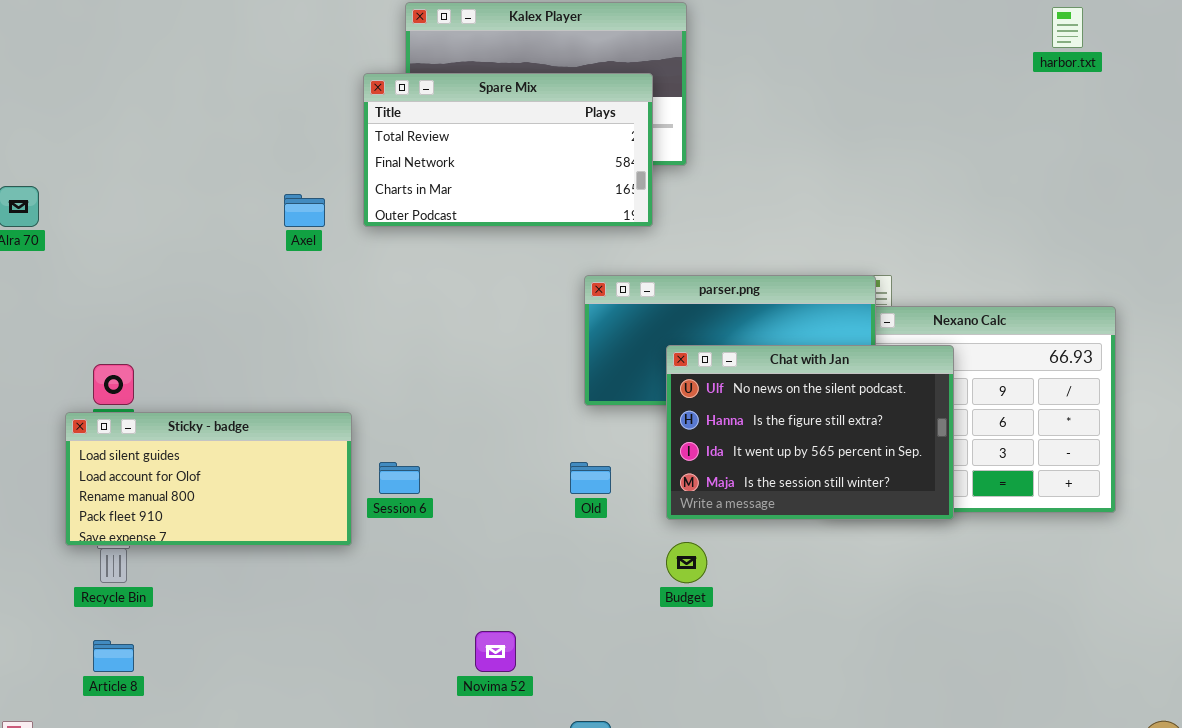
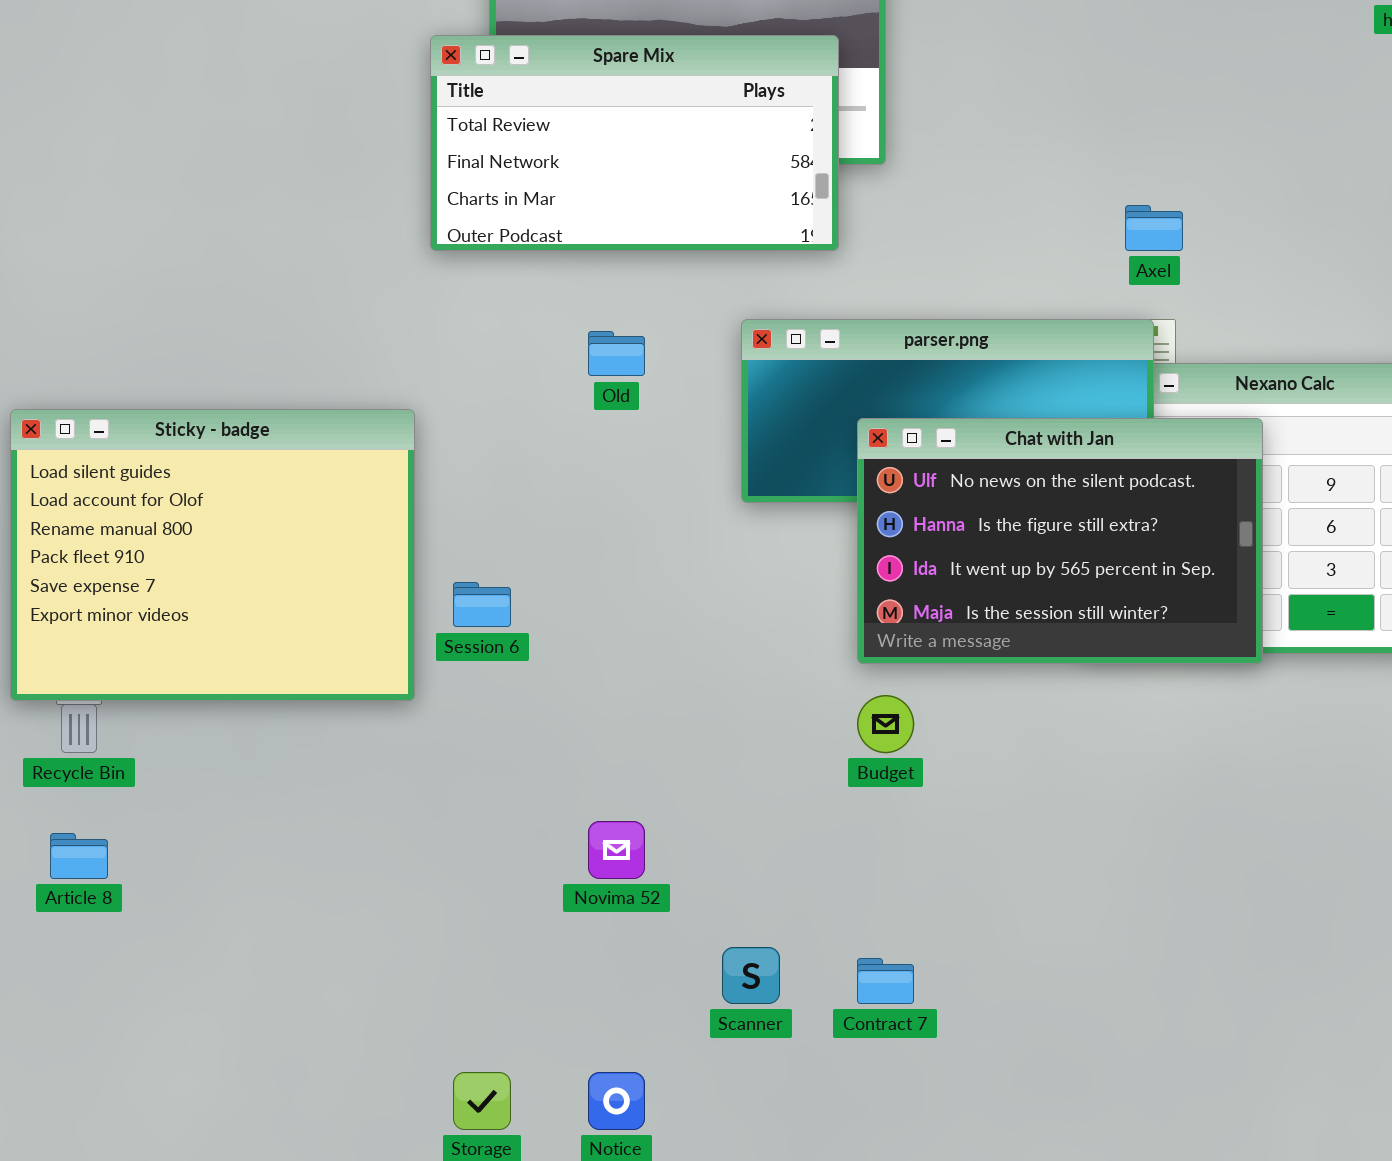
Axel: [284,194,325,227] -> [1125,205,1183,251], moved
Sticky - badge: [65,412,352,546] -> [10,409,415,701], resized
Old: [570,462,611,494] -> [588,331,645,376], moved

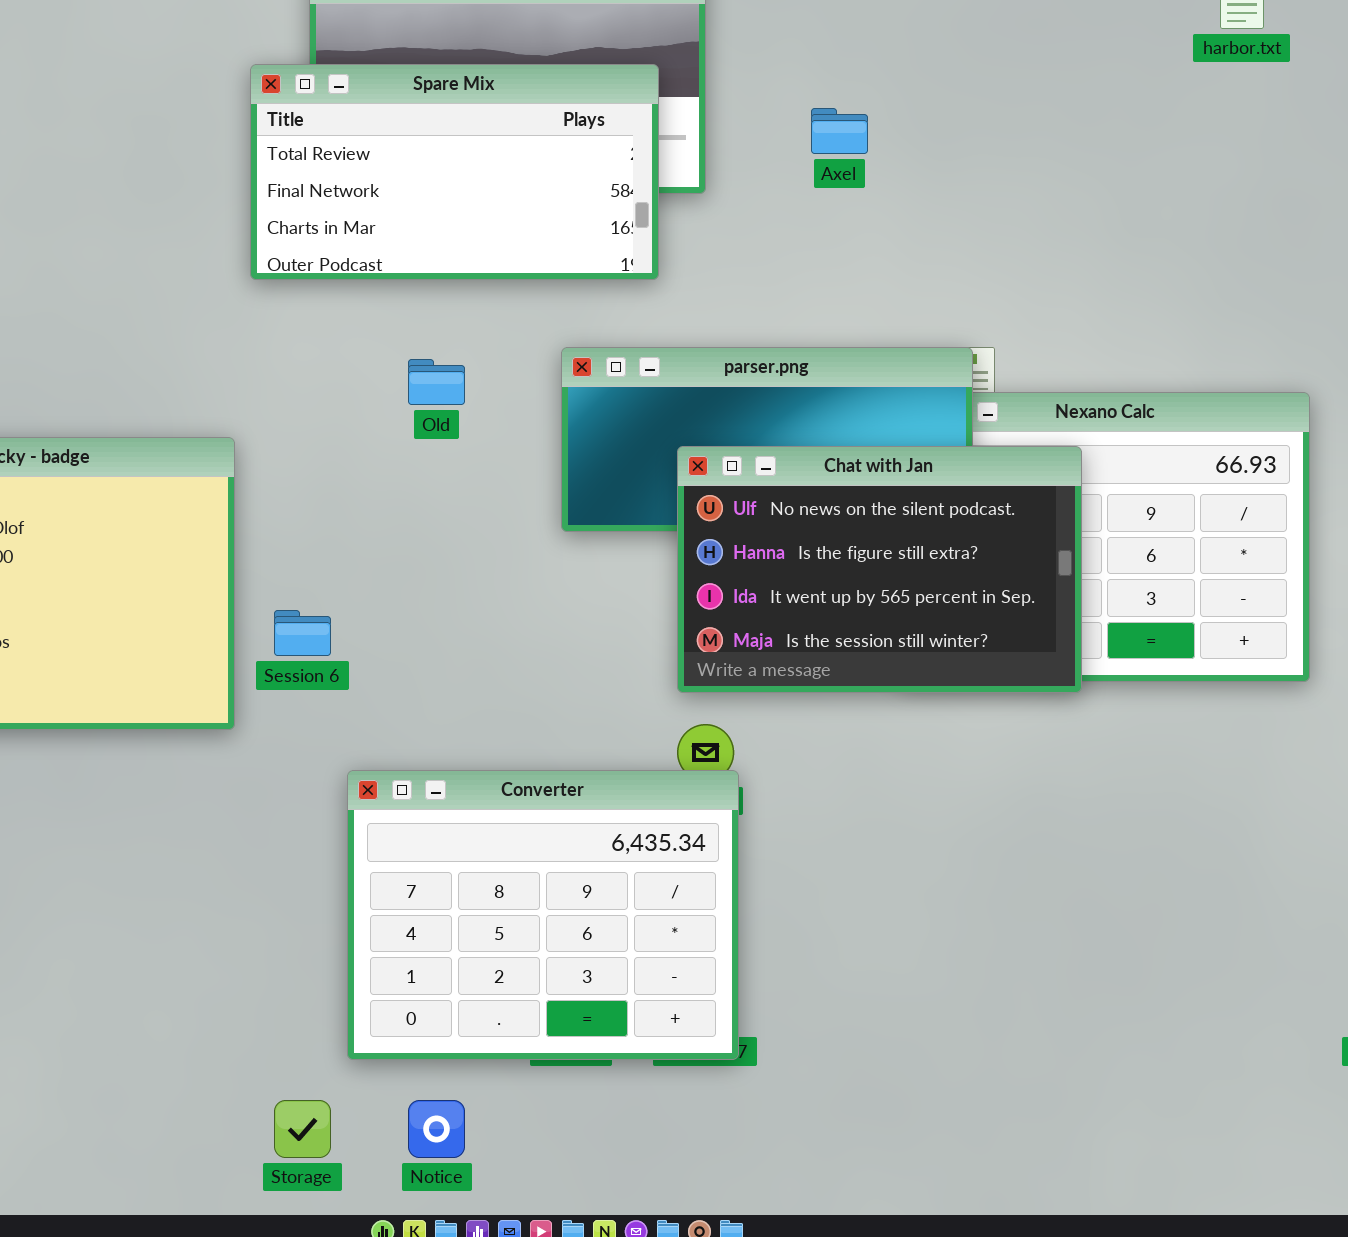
Axel: [1125,205,1183,251] -> [811,108,868,154], moved
Converter: none -> [347,770,739,1060], opened

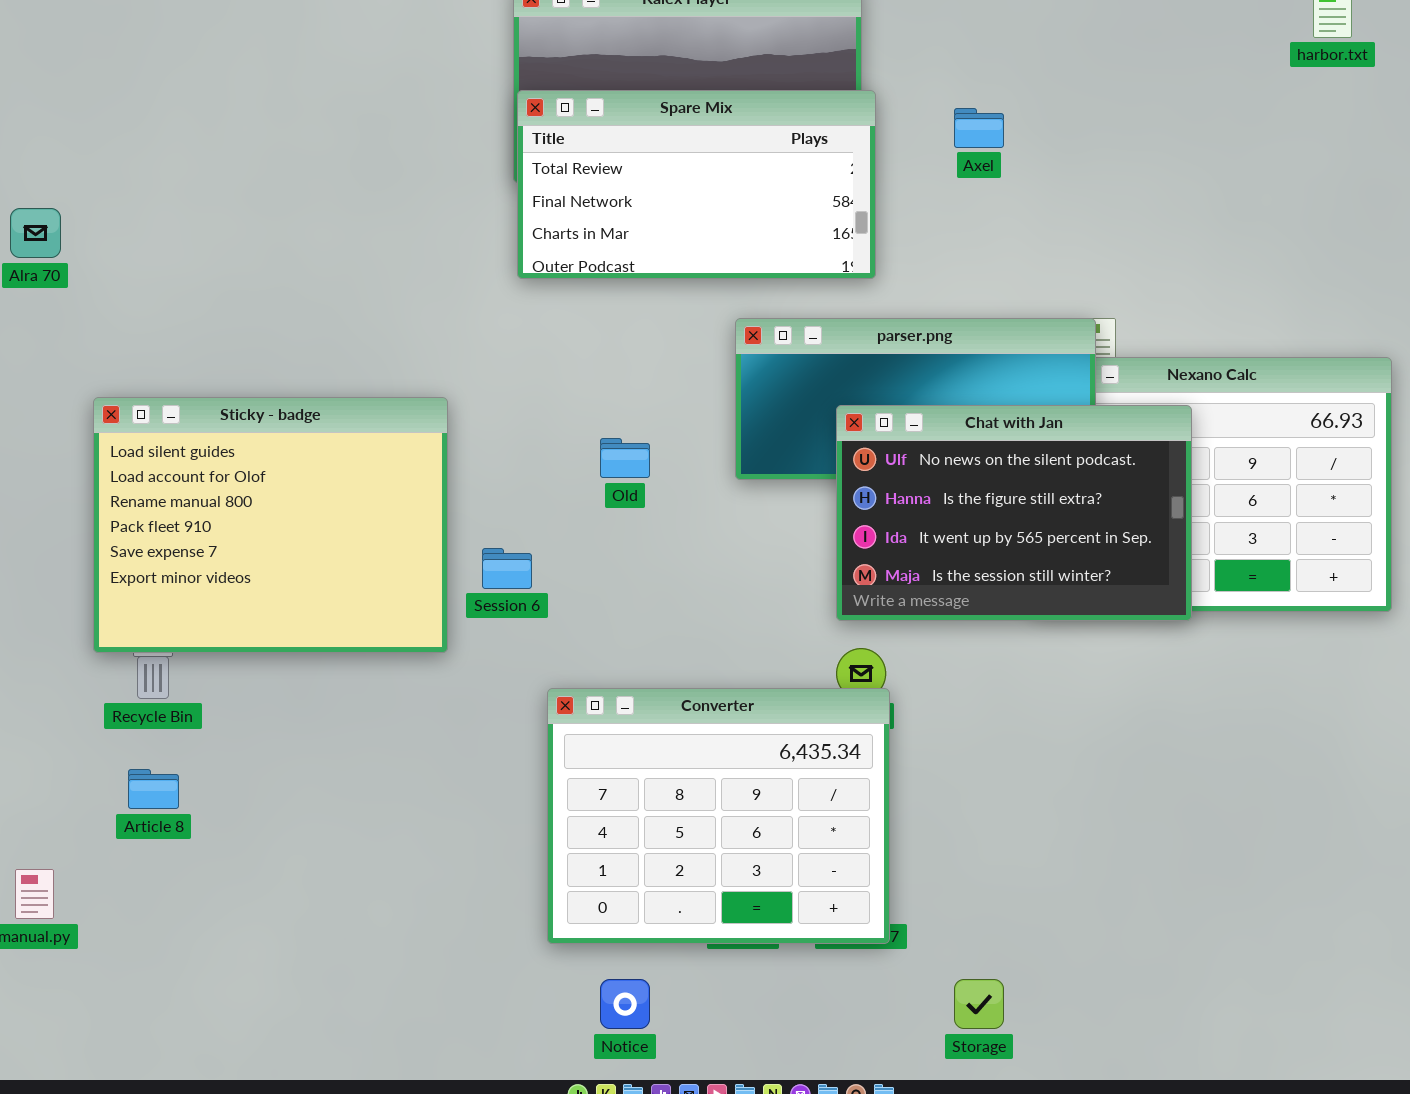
Spare Mix: [250,64,659,280] -> [517,90,876,279], moved
Old: [408,359,465,405] -> [600,438,650,478], moved
Storage: [274,1100,331,1158] -> [954,979,1004,1029], moved

